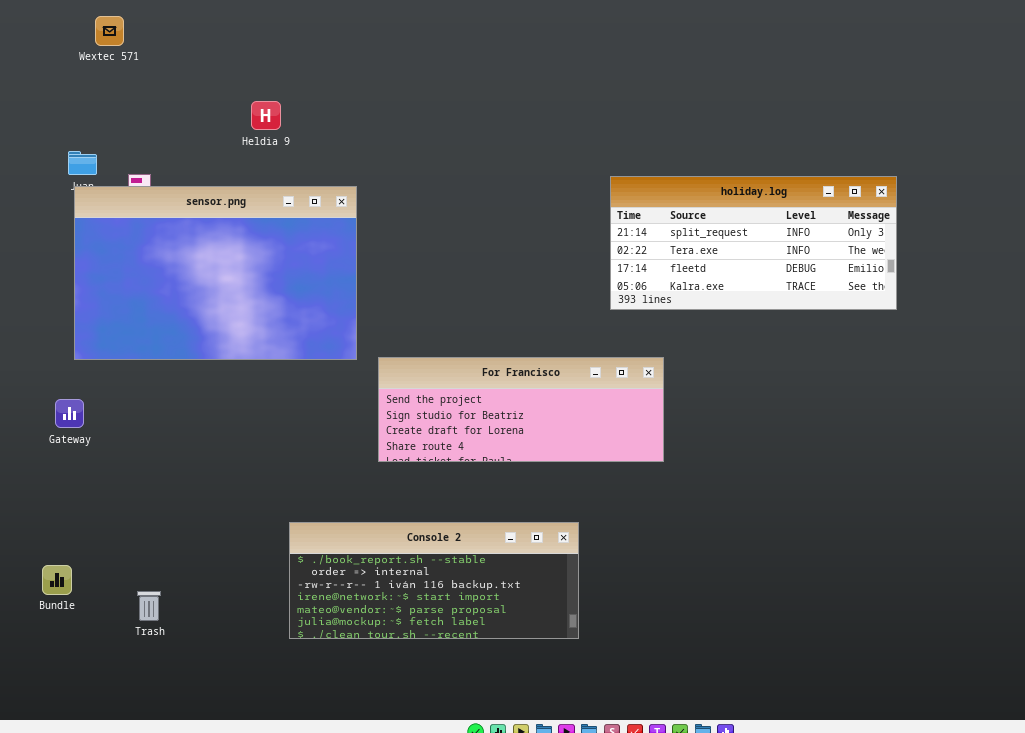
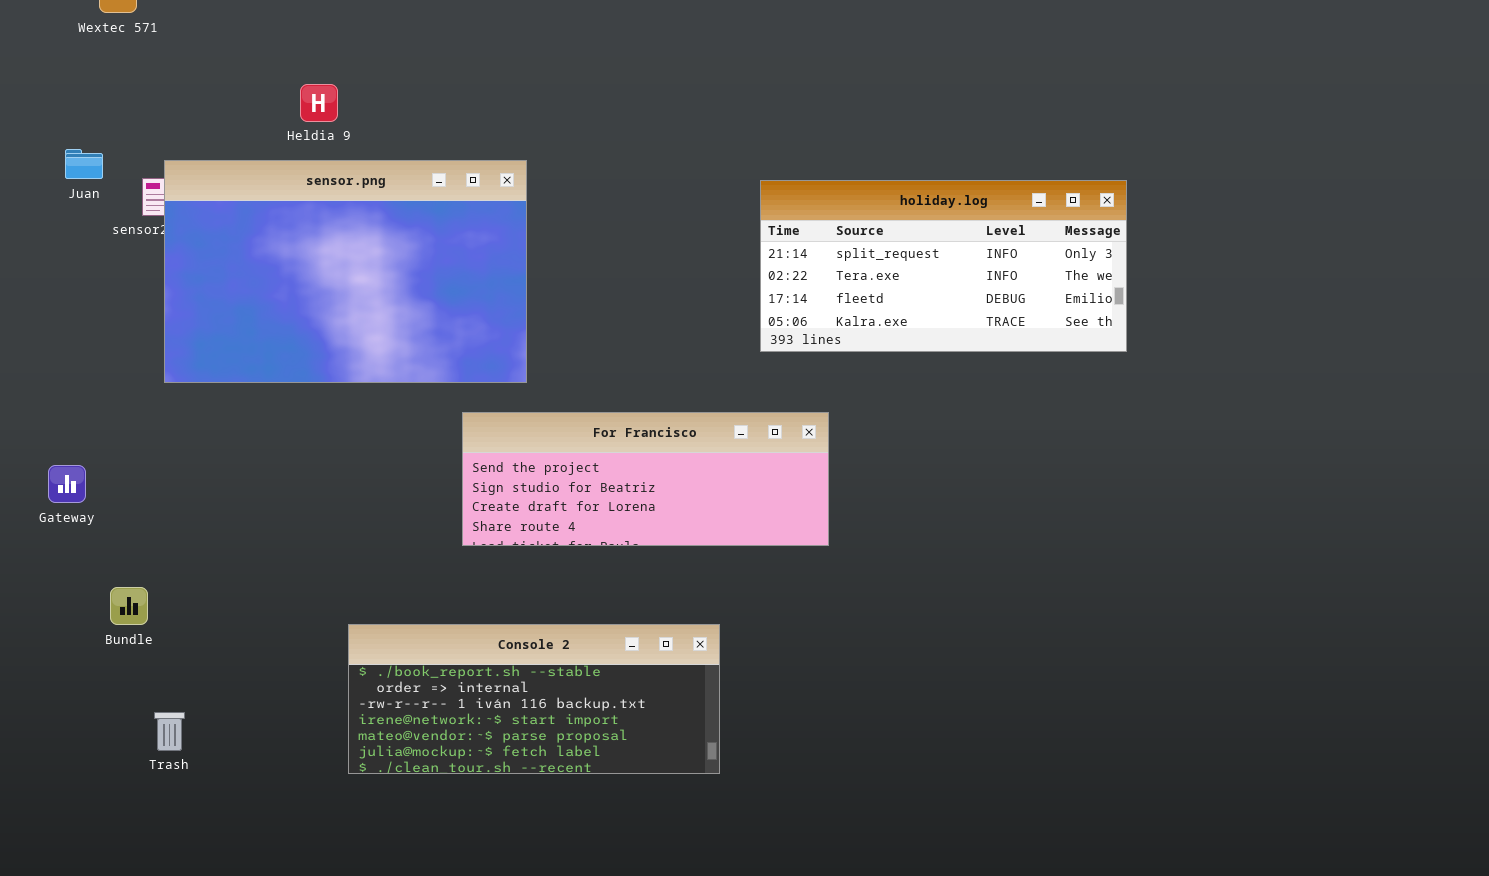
sensor.png: [74,186,357,360] -> [164,160,527,383], moved
Bundle: [42,565,72,595] -> [110,587,148,625], moved

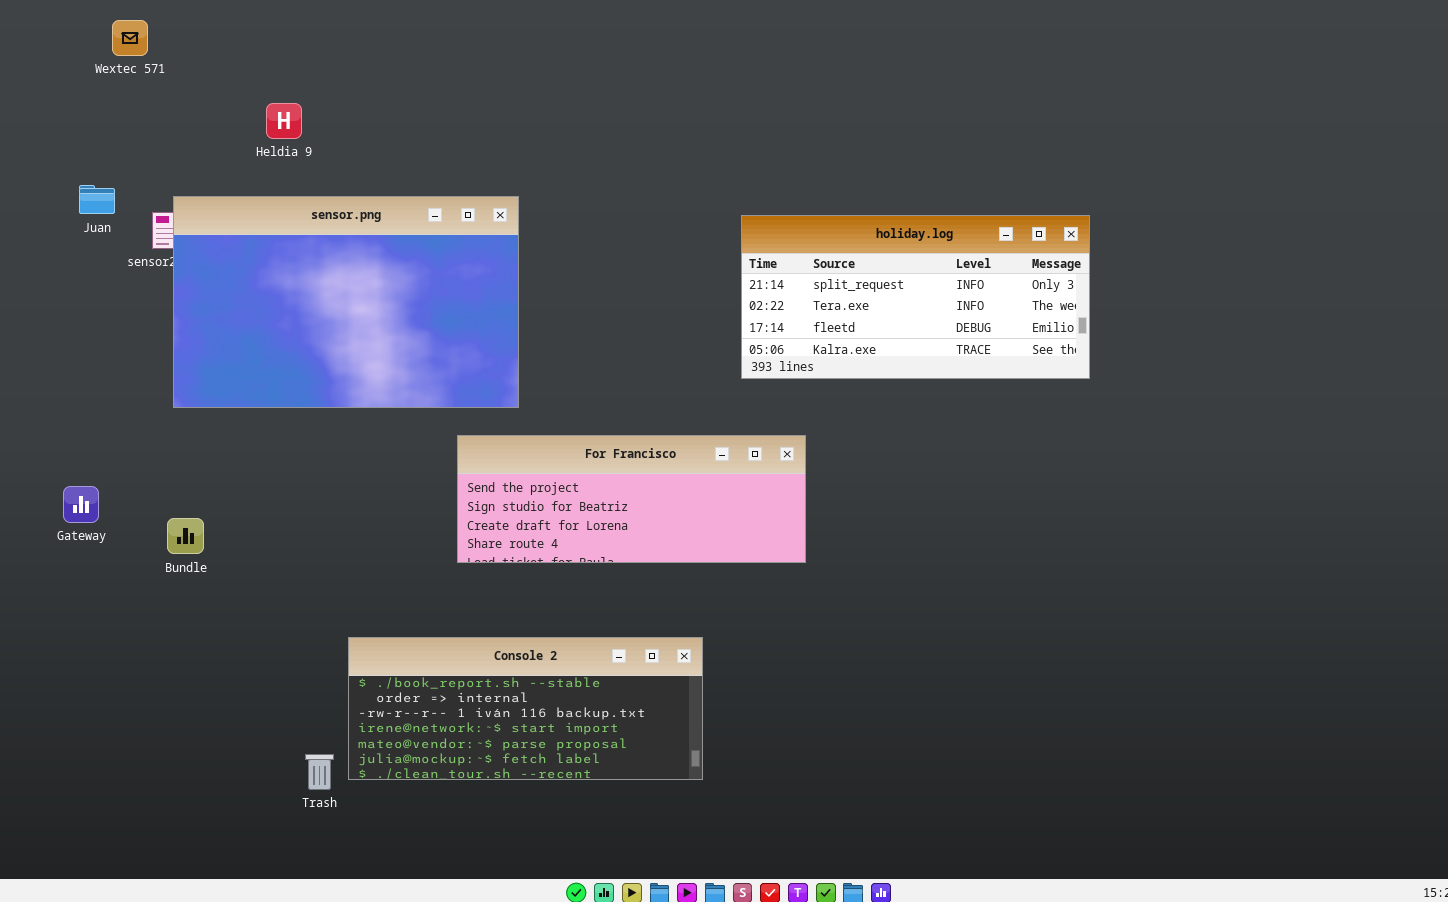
Heldia 9: [300,84,338,122] -> [266,103,302,139], moved
Bundle: [110,587,148,625] -> [167,518,204,554], moved
Trash: [154,712,185,751] -> [305,754,334,790], moved

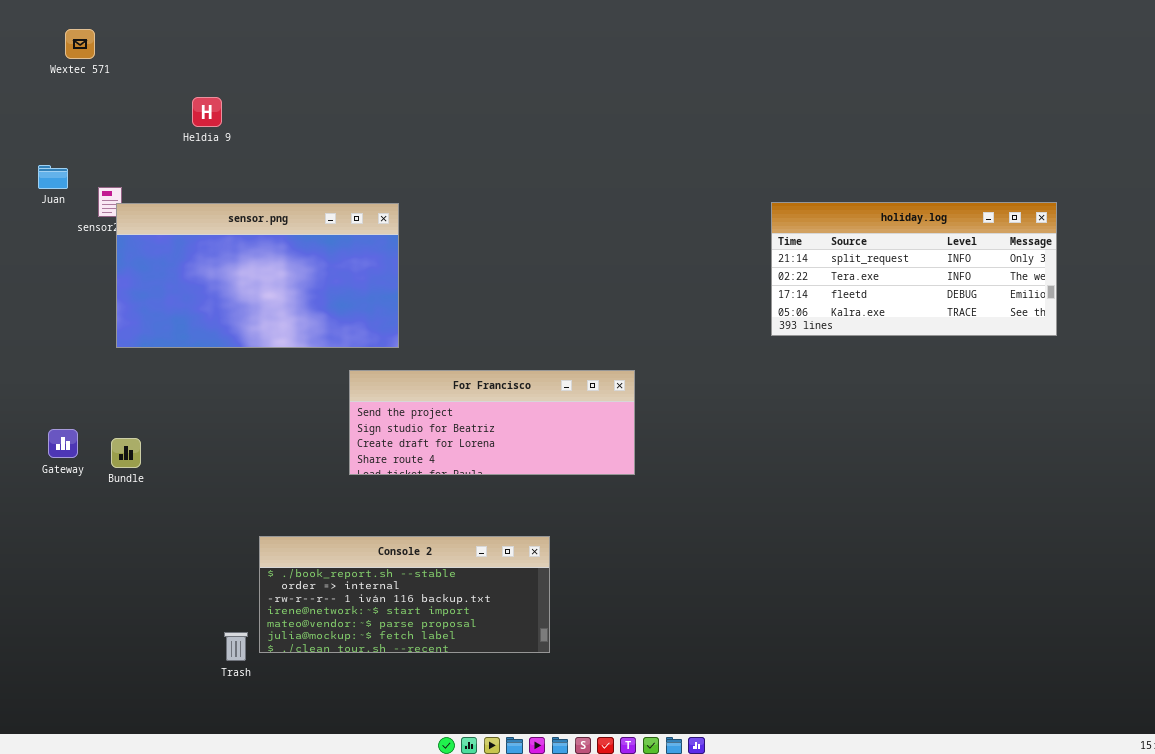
sensor.png: [173,196,519,408] -> [116,203,399,348], resized
holiday.log: [741,215,1090,379] -> [771,202,1057,336], moved
Gateway: [63,486,99,523] -> [48,429,78,458], moved

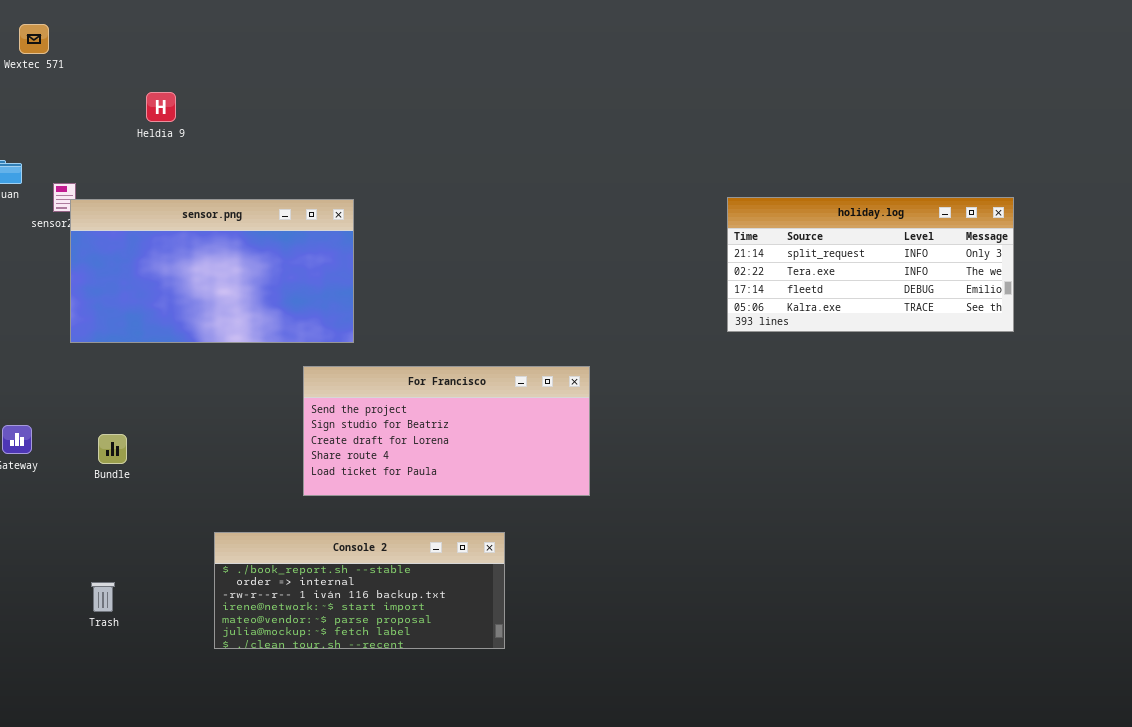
For Francisco: [349,370,635,475] -> [303,366,590,496], resized
Bundle: [111,438,141,468] -> [98,434,127,464], moved
Trash: [224,632,248,661] -> [91,582,115,612], moved

